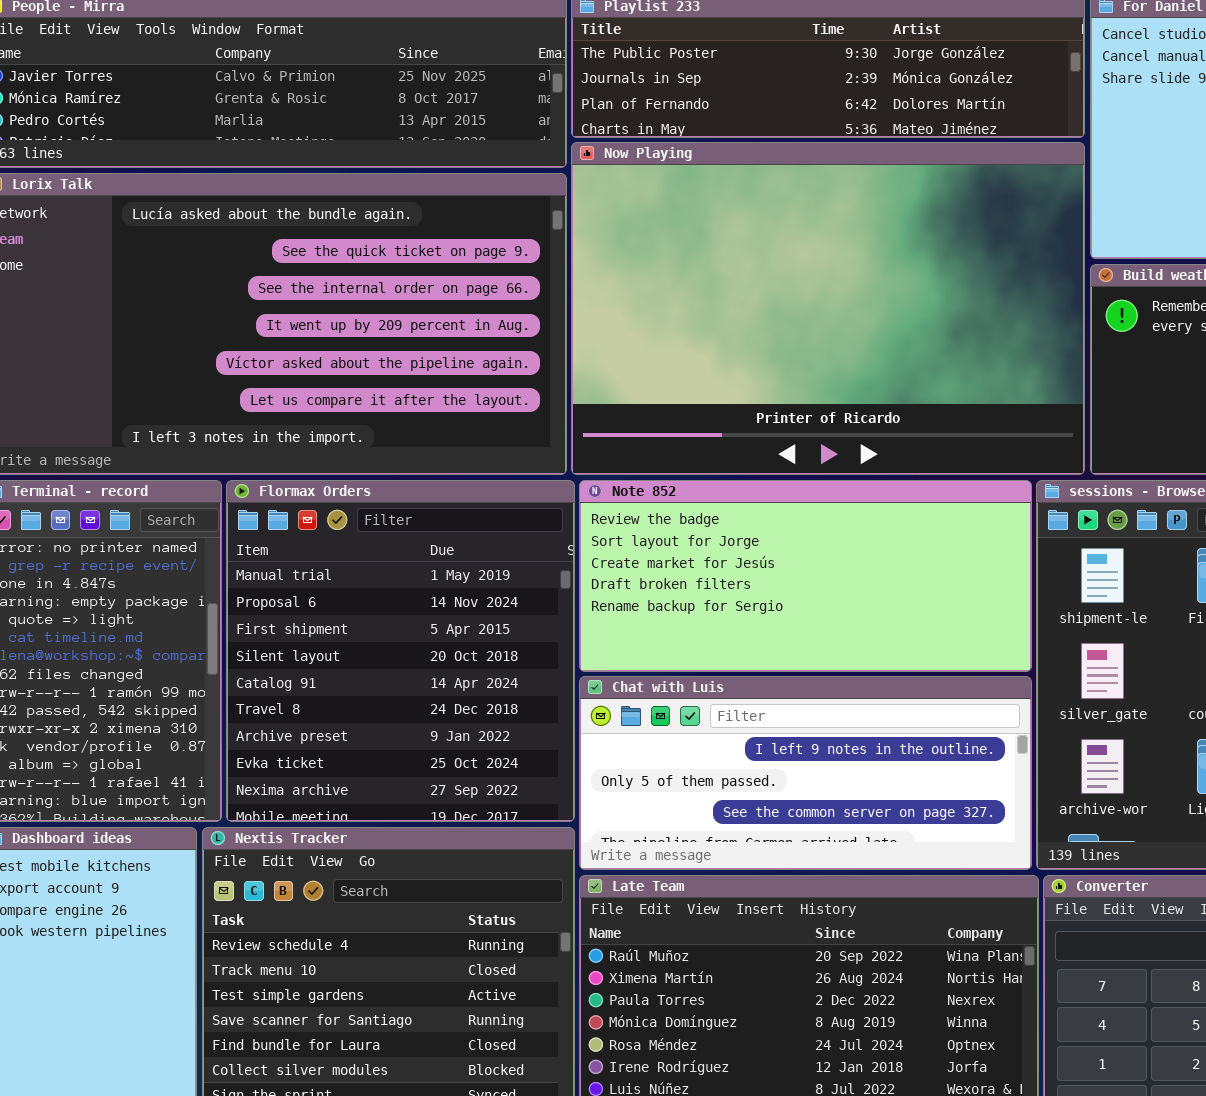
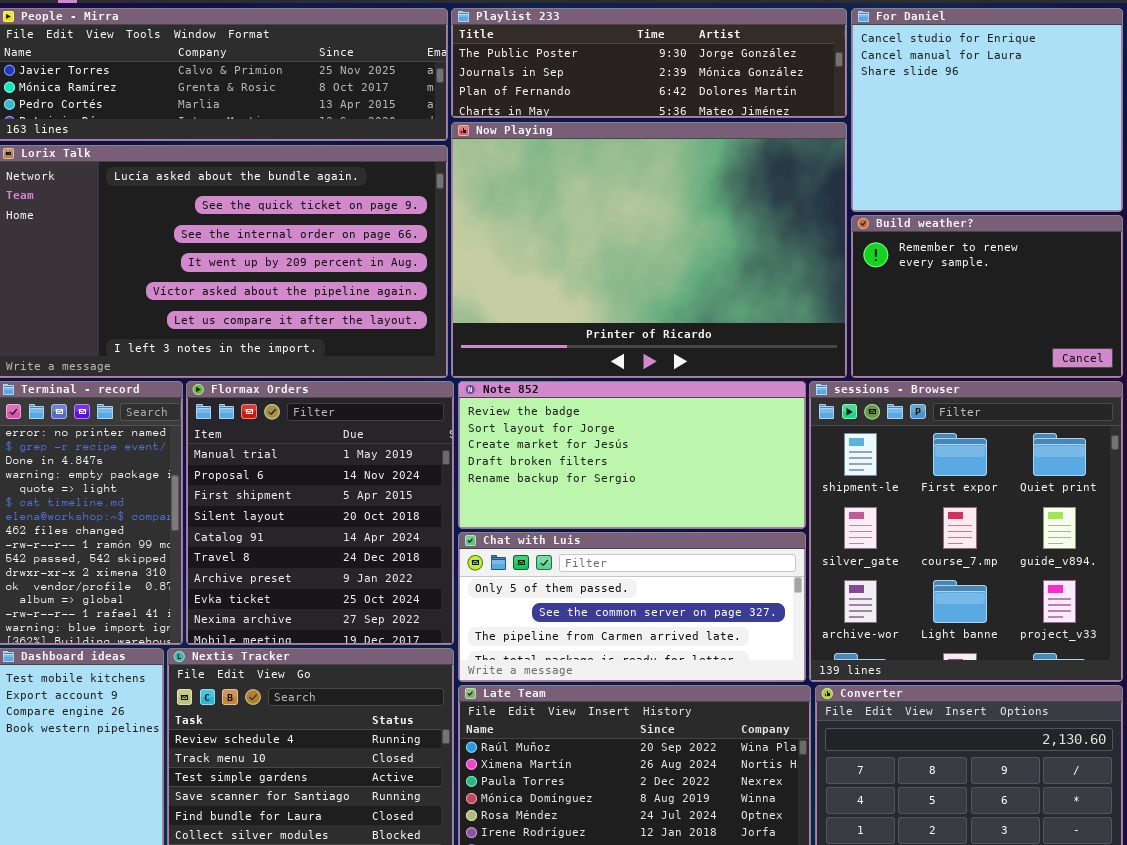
Chat with Luis: [579,676,1032,870] -> [458,532,806,682], scrolled down 1 row

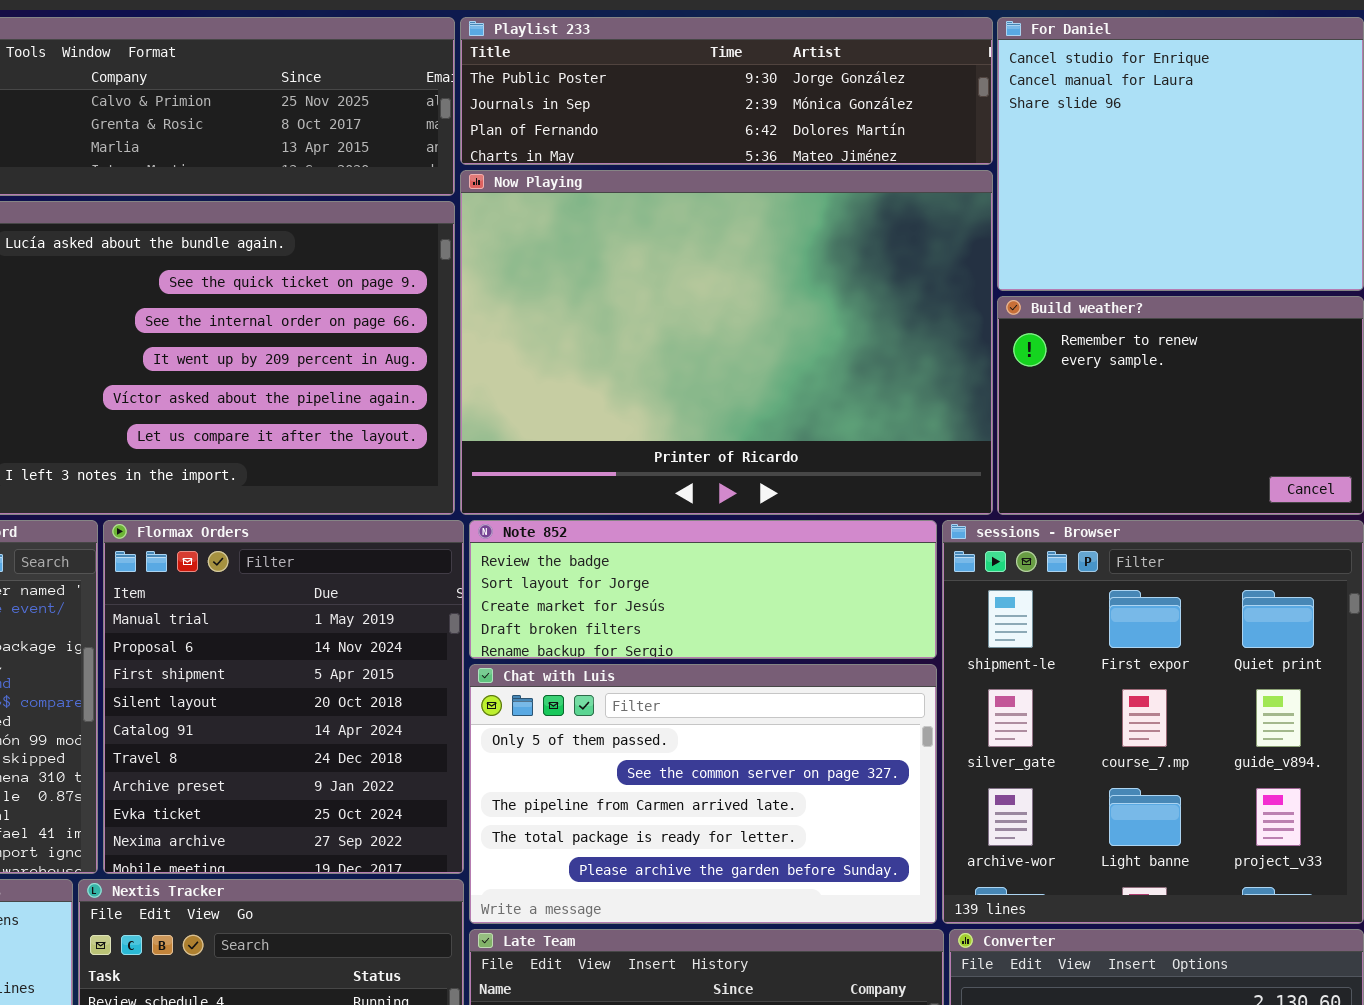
Note 852: [458,381,806,529] -> [469,520,937,659], resized
Chat with Luis: [458,532,806,682] -> [469,664,937,924], resized

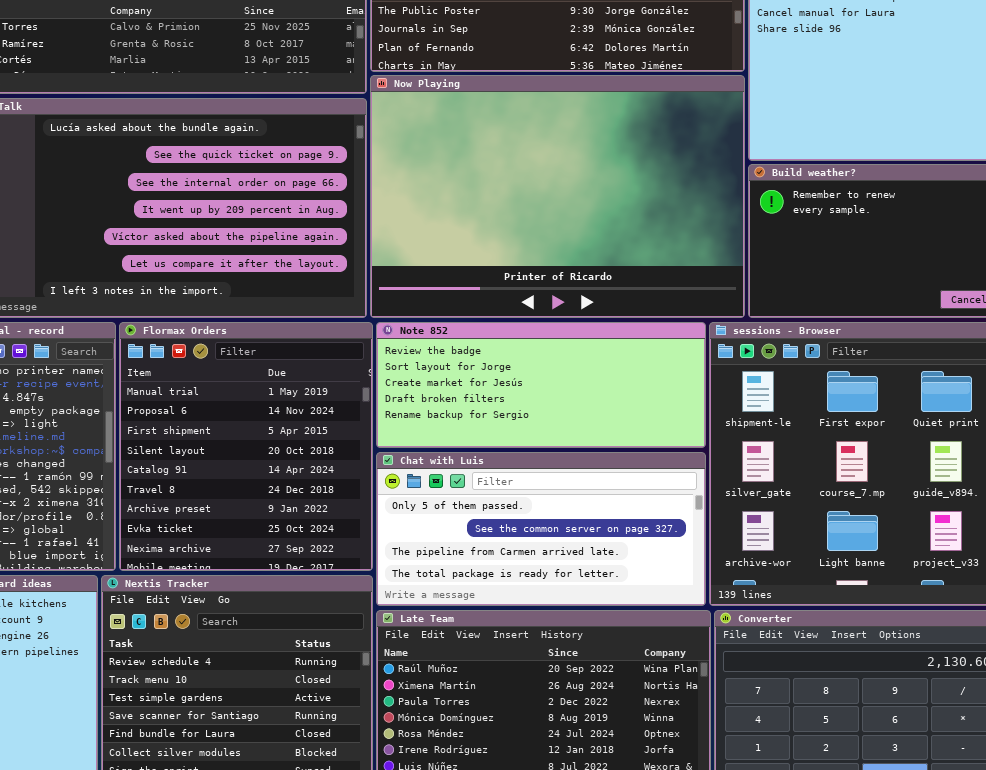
Note 852: [469,520,937,659] -> [376,322,706,448], resized
Chat with Luis: [469,664,937,924] -> [376,452,706,606], resized

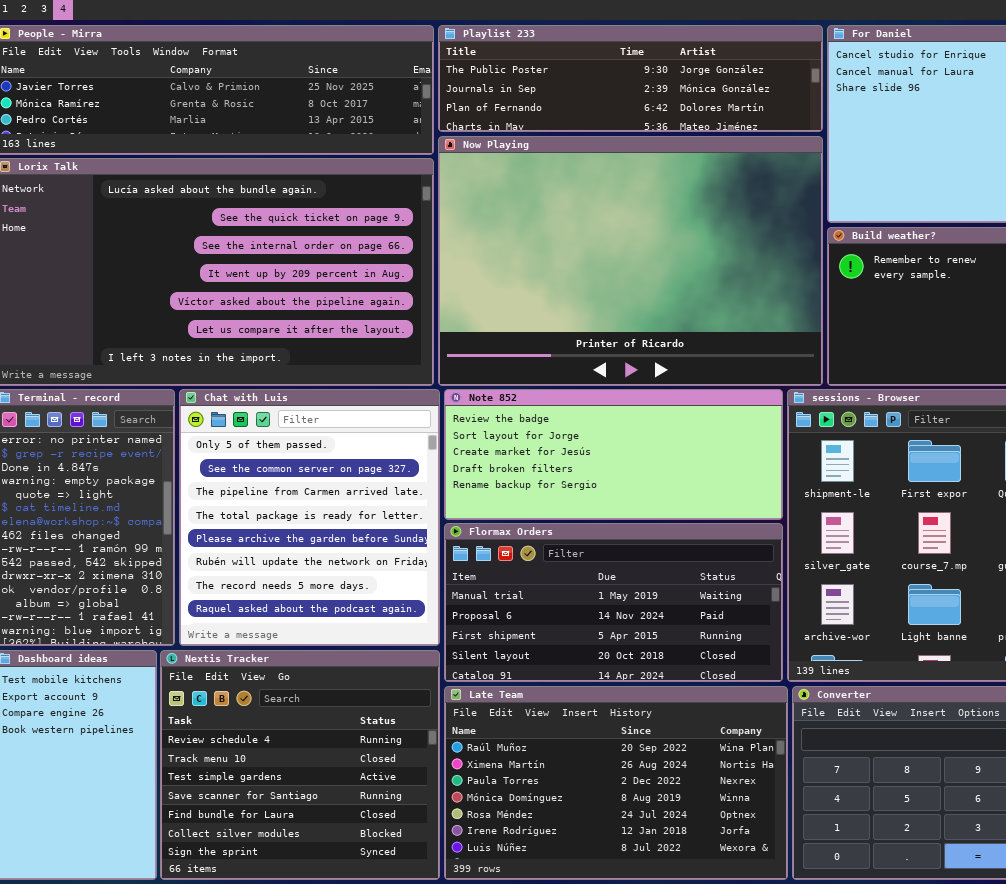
Flormax Orders: [119,322,373,571] -> [444,523,783,682], moved, resized
Chat with Luis: [376,452,706,606] -> [179,389,440,646], moved, resized

